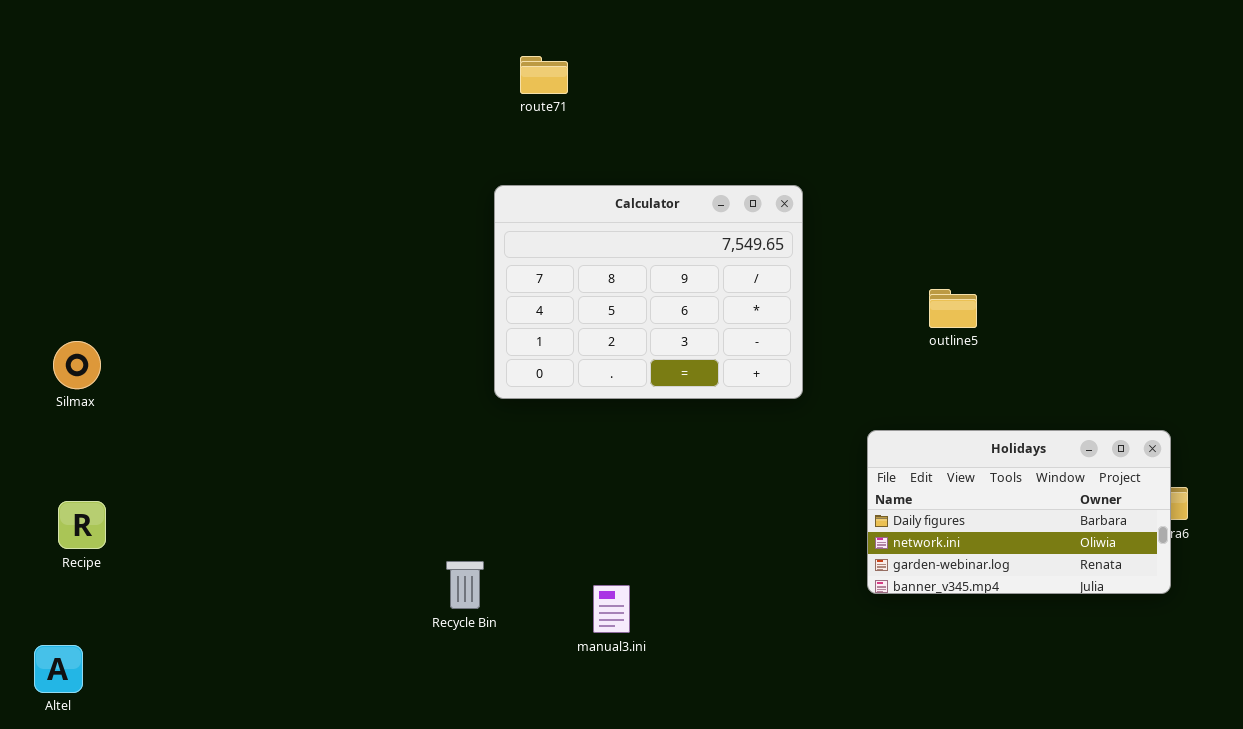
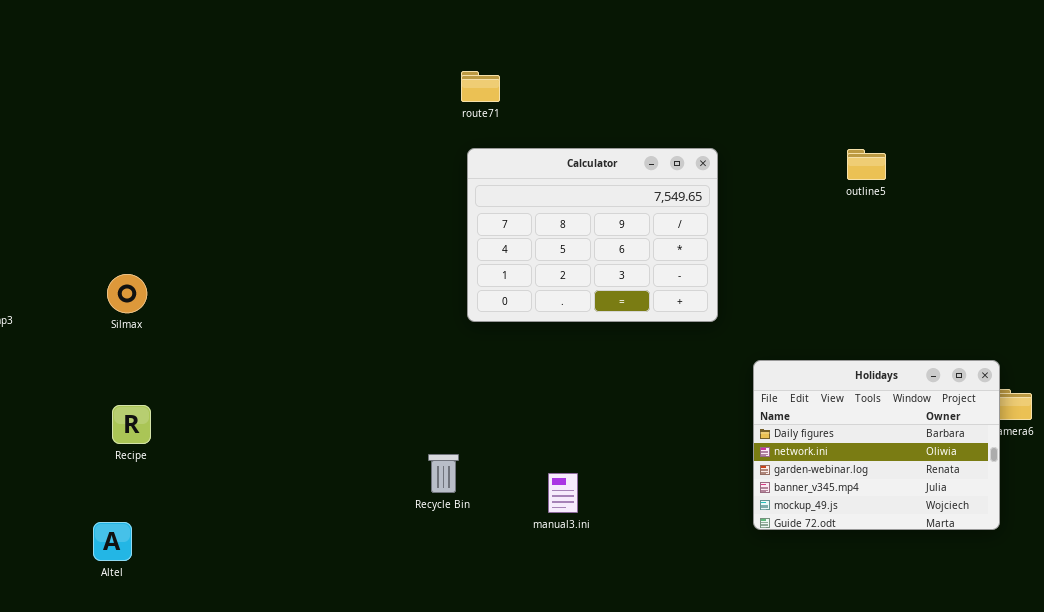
route71: [520,56,568,94] -> [461,71,500,102], moved
outline5: [929,289,977,328] -> [847,149,886,180], moved
Holidays: [867,430,1171,594] -> [753,360,1000,530], moved, resized

